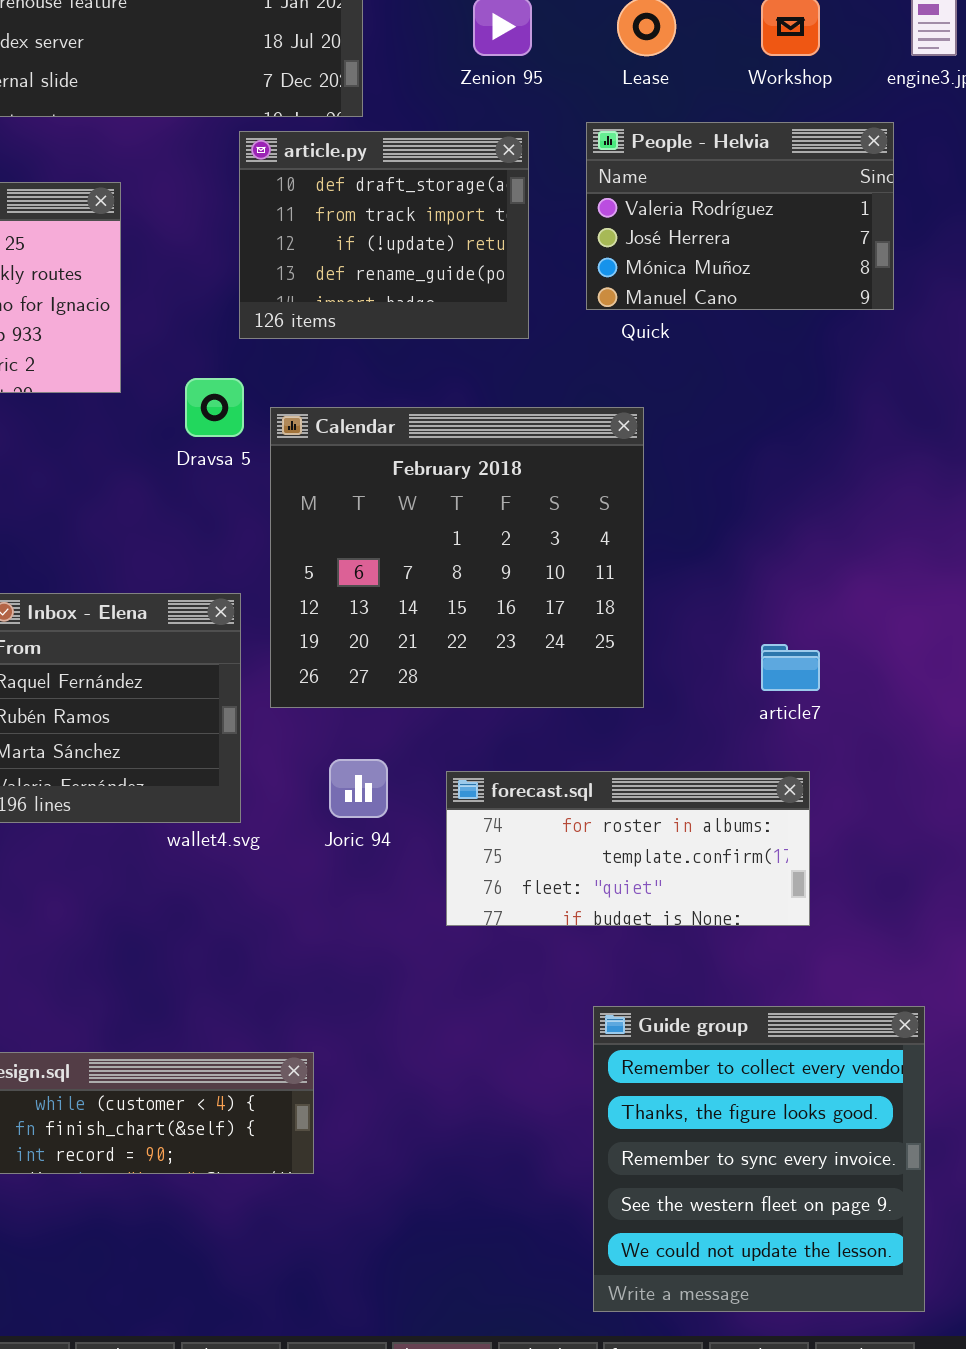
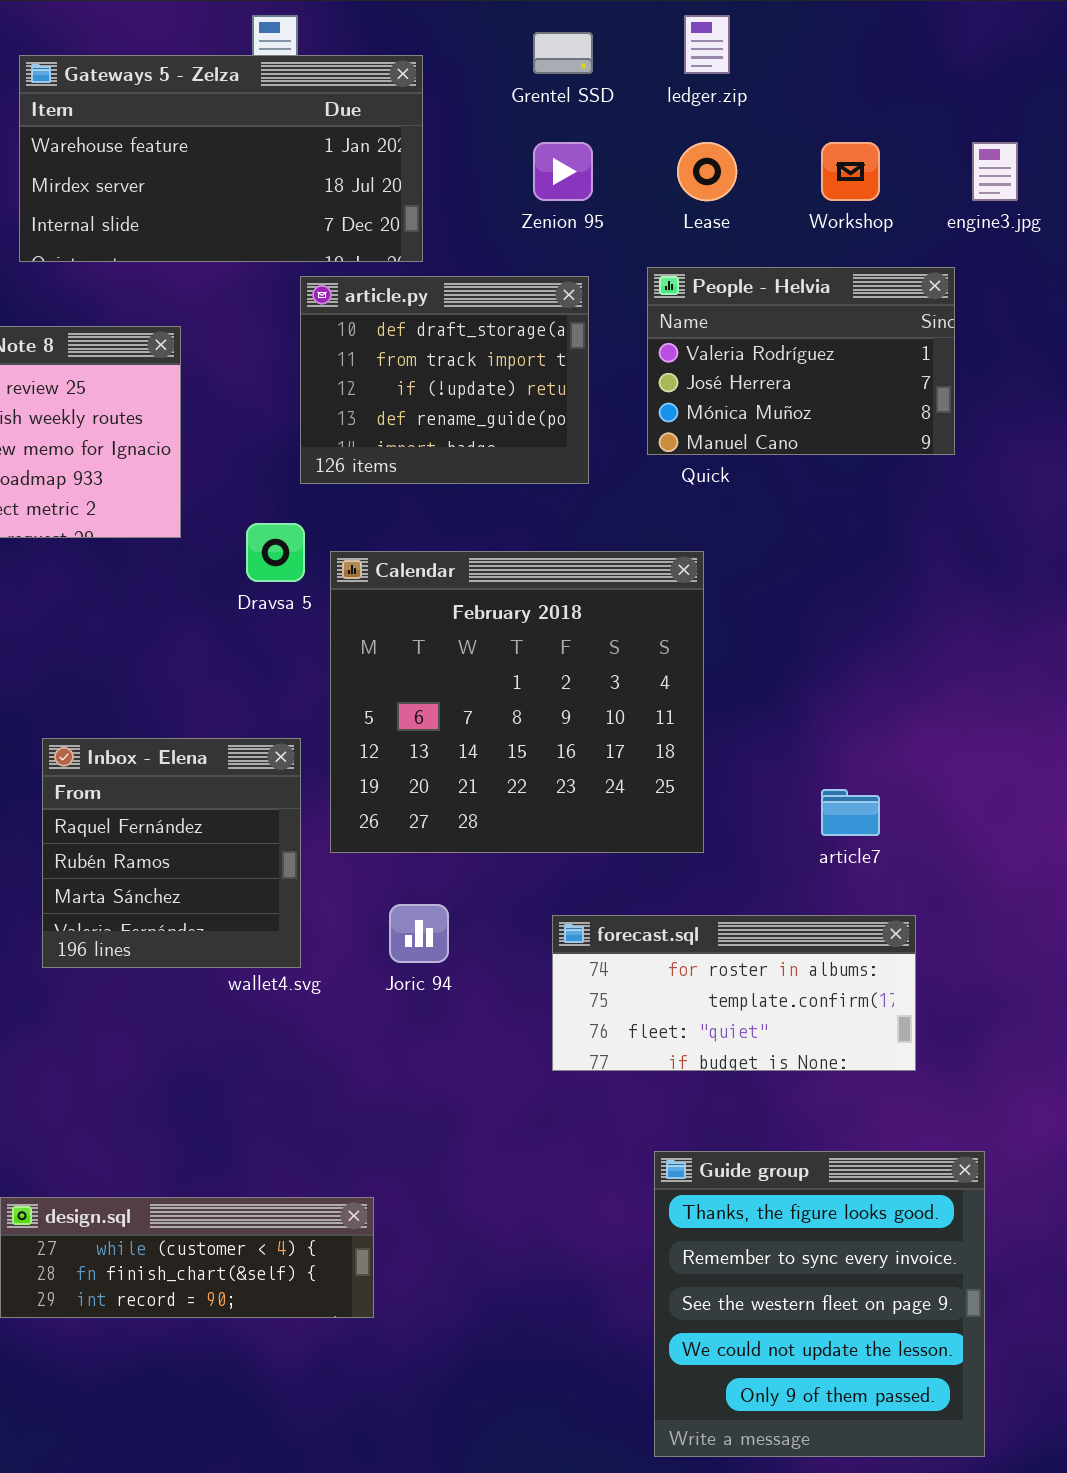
forecast.sql: [446,771,810,926] -> [552,915,916,1071], moved
Guide group: [593,1006,925,1312] -> [654,1151,985,1457], scrolled down 1 row

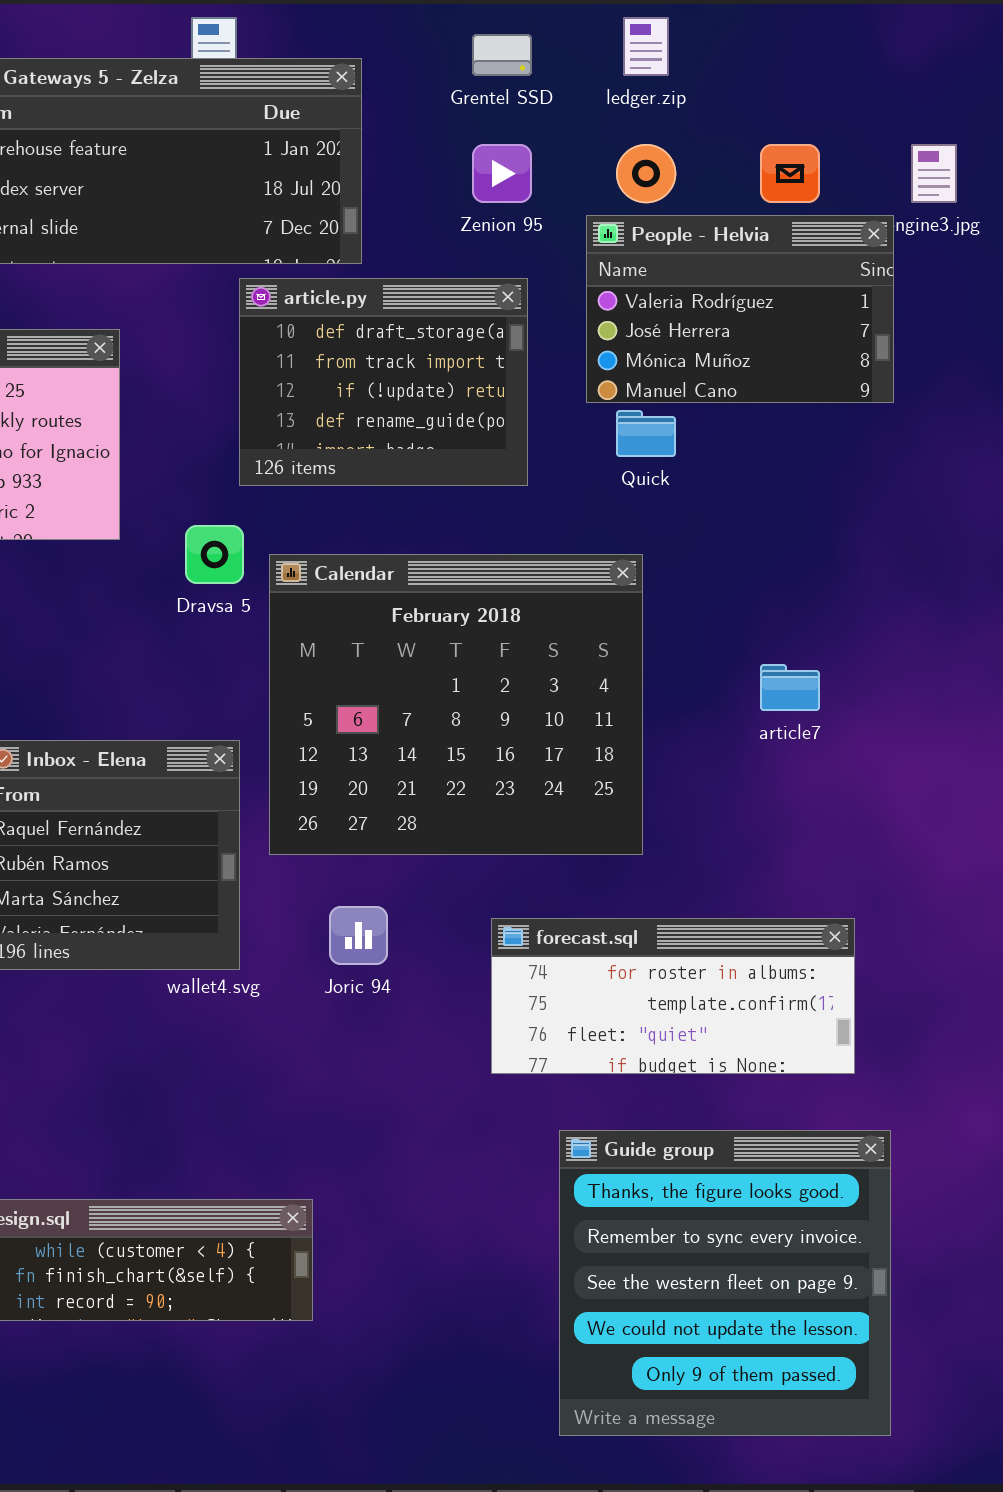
People - Helvia: [647,267,955,455] -> [586,215,894,403], moved
article7: [821,789,880,836] -> [760,664,820,711], moved
Guide group: [654,1151,985,1457] -> [559,1130,891,1436], moved

